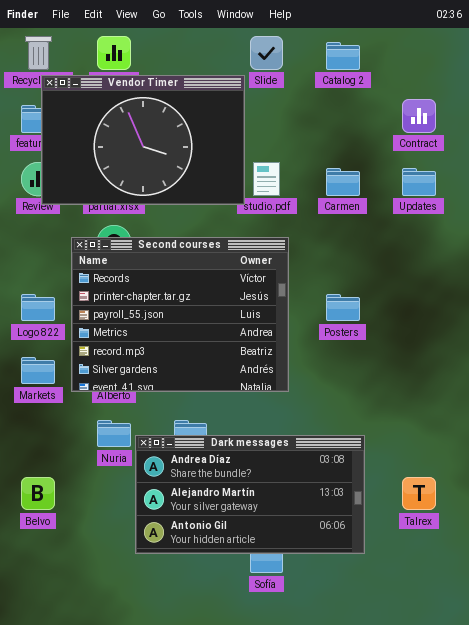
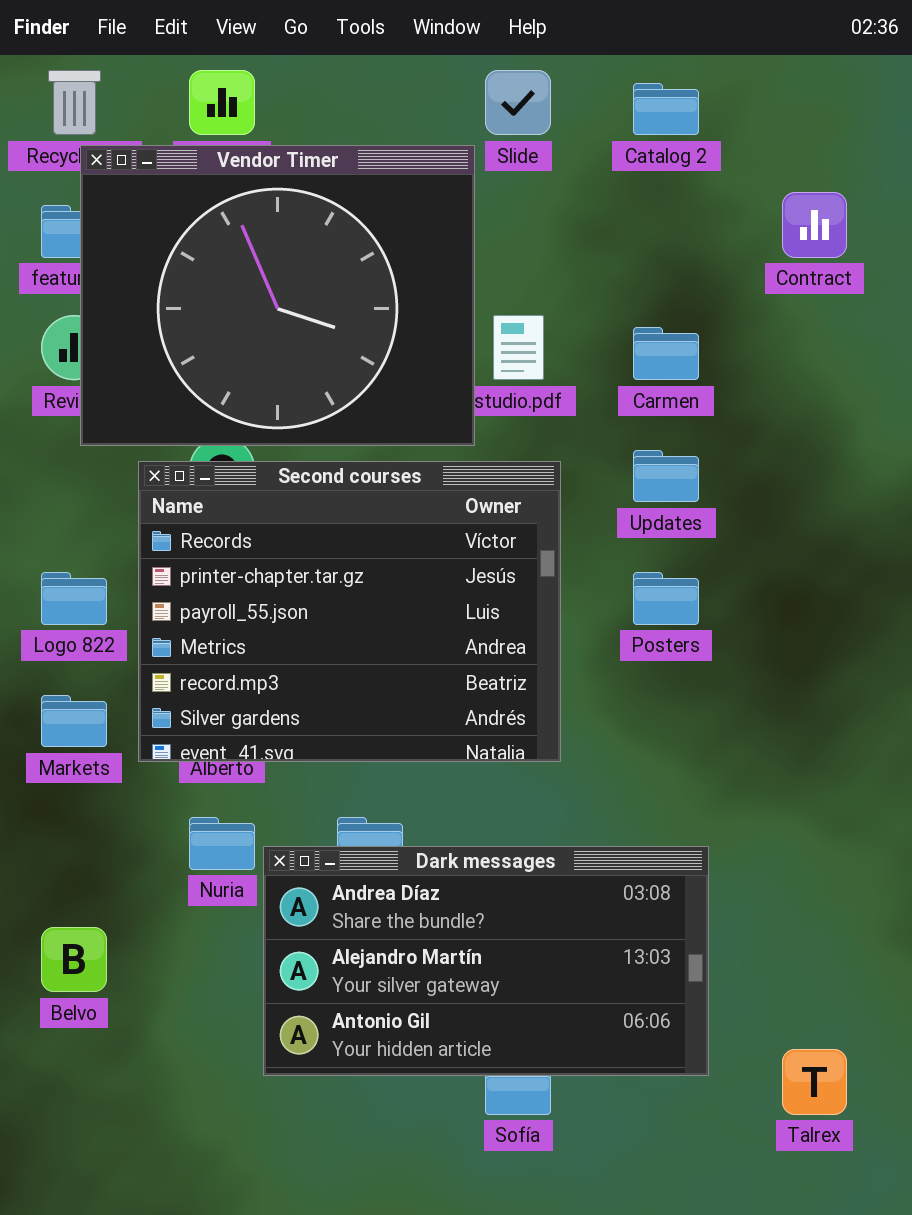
Vendor Timer: [41,75,245,205] -> [80,145,475,446], resized
Updates: [402,168,436,196] -> [633,450,699,502], moved
Talrex: [402,477,436,510] -> [782,1049,847,1115], moved

